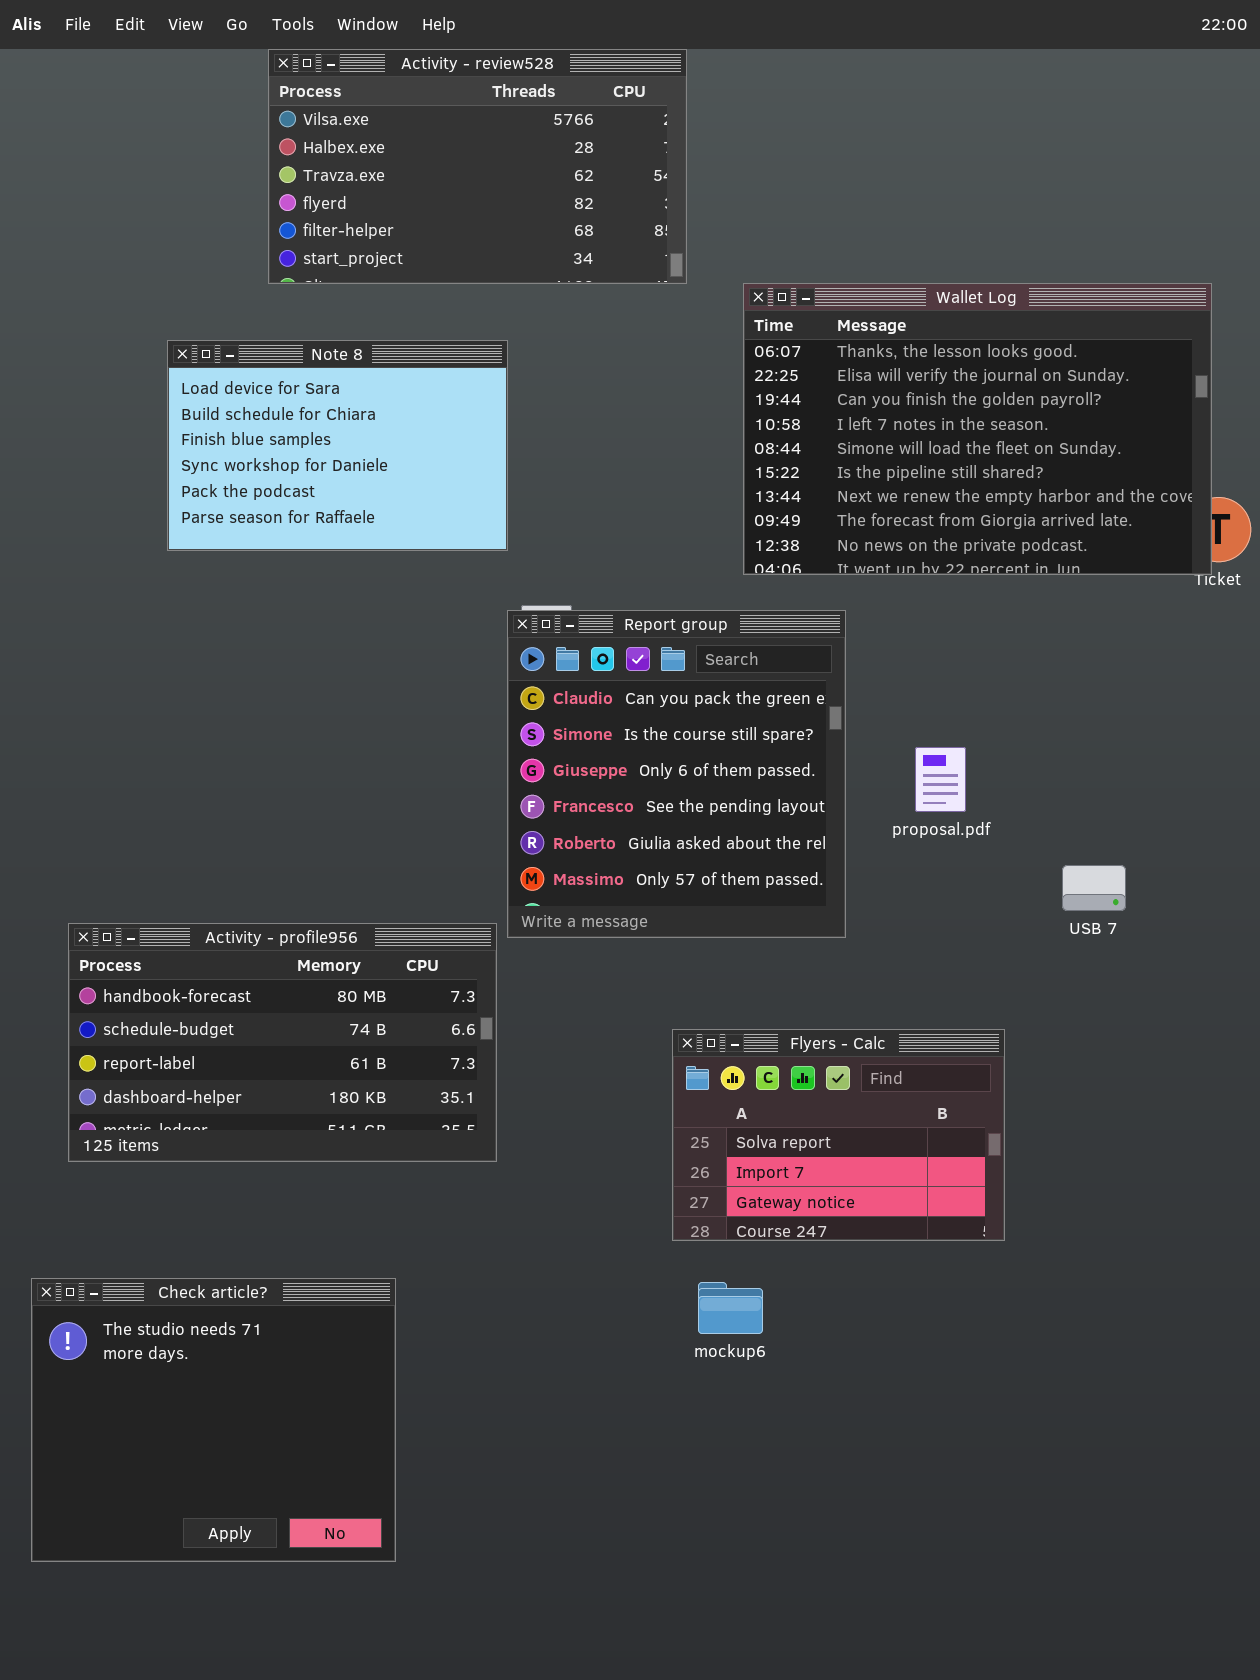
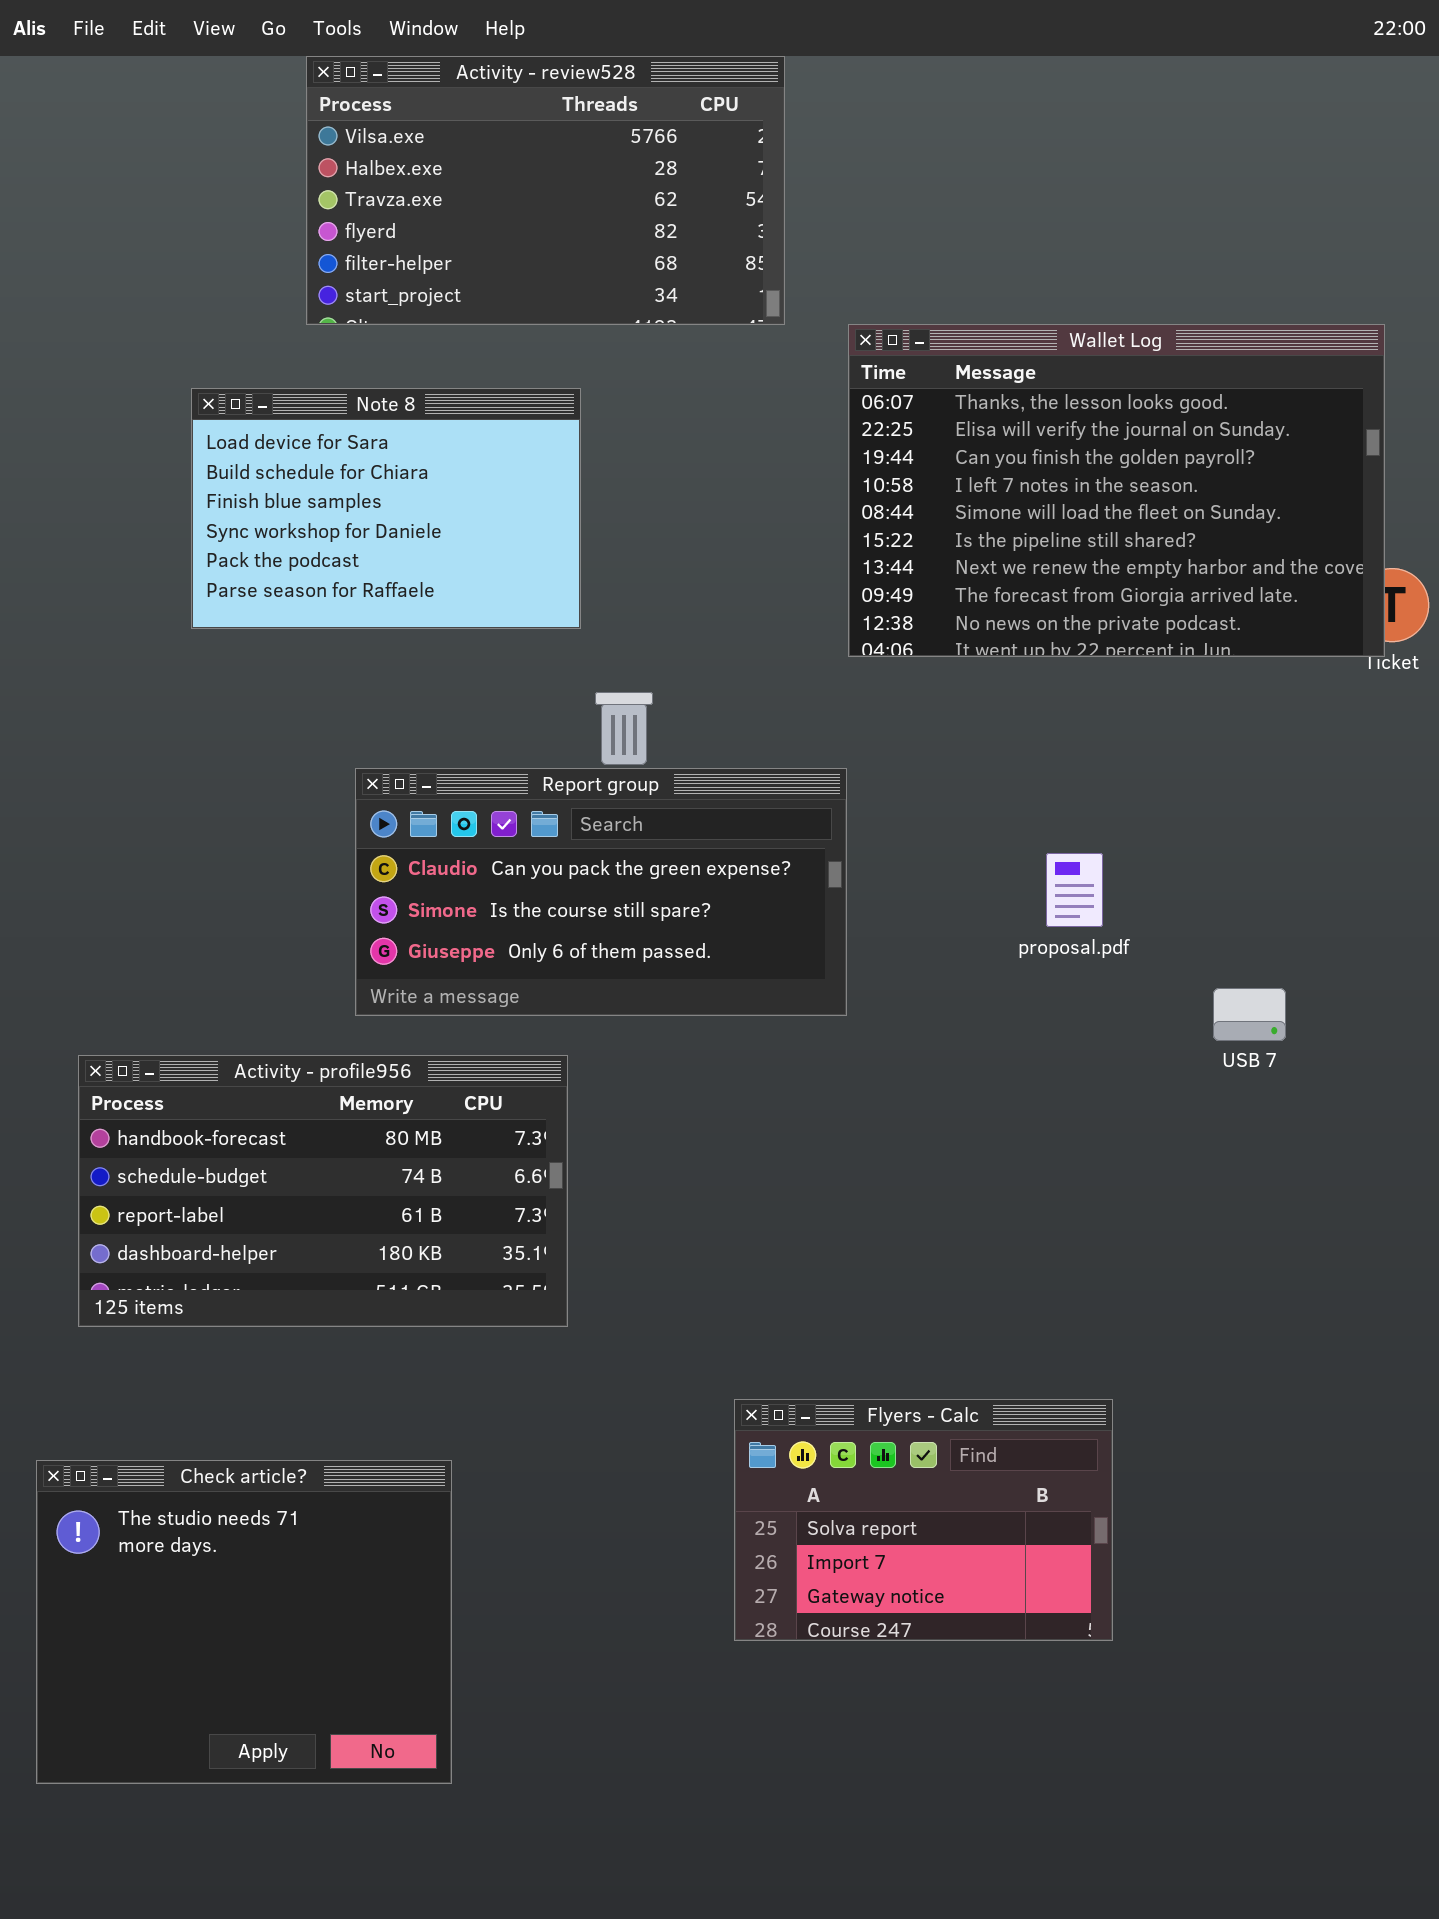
Report group: [507,610,846,938] -> [355,768,847,1016], moved, resized
Flyers - Calc: [672,1029,1005,1241] -> [734,1399,1113,1641], moved

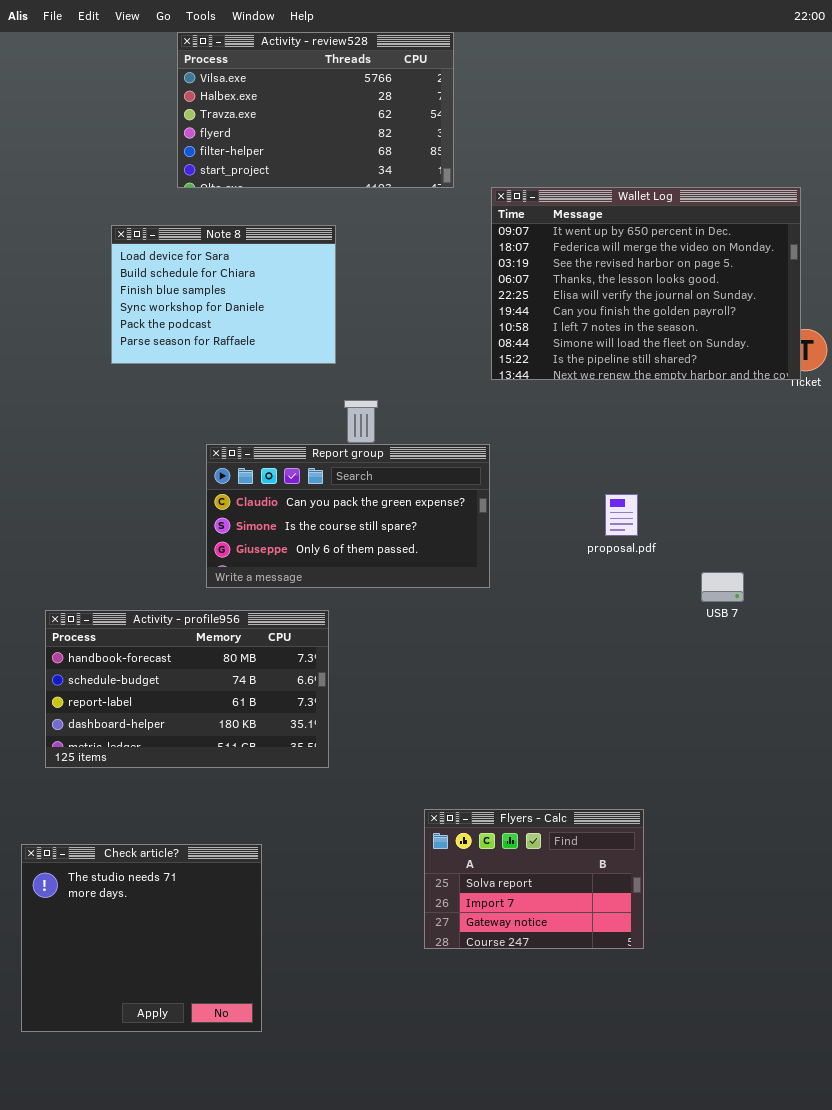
Wallet Log: [848,324,1385,657] -> [491,187,801,380], scrolled up 3 rows

